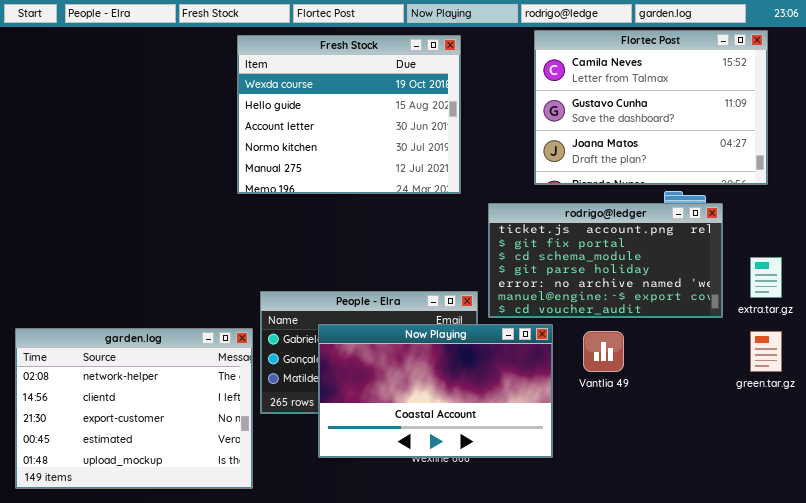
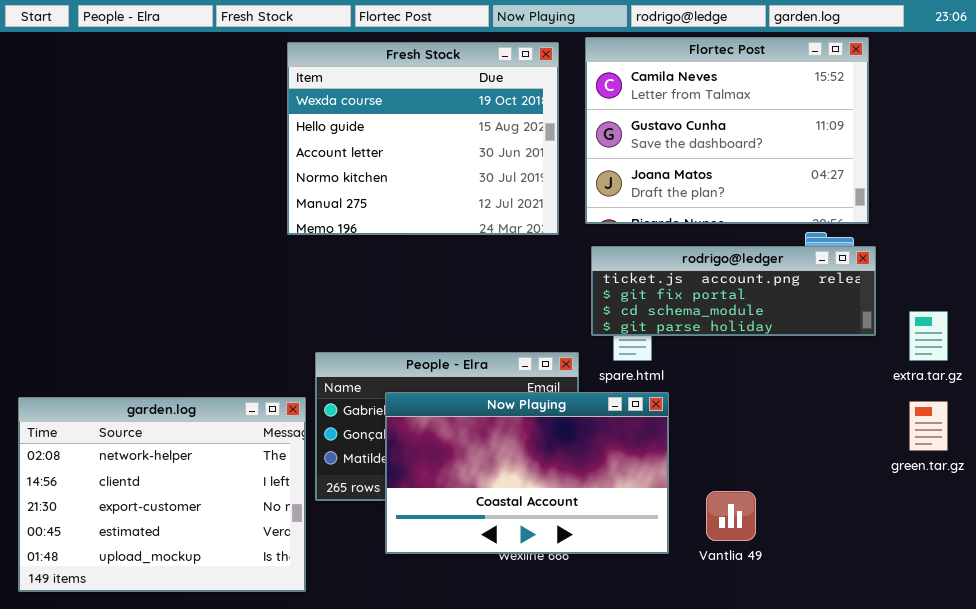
Flortec Post: [534,30,768,185] -> [585,37,869,224], moved
rodrigo@ledger: [488,203,723,318] -> [591,246,876,336], resized
Vantlia 49: [583,331,624,372] -> [706,491,756,541], moved

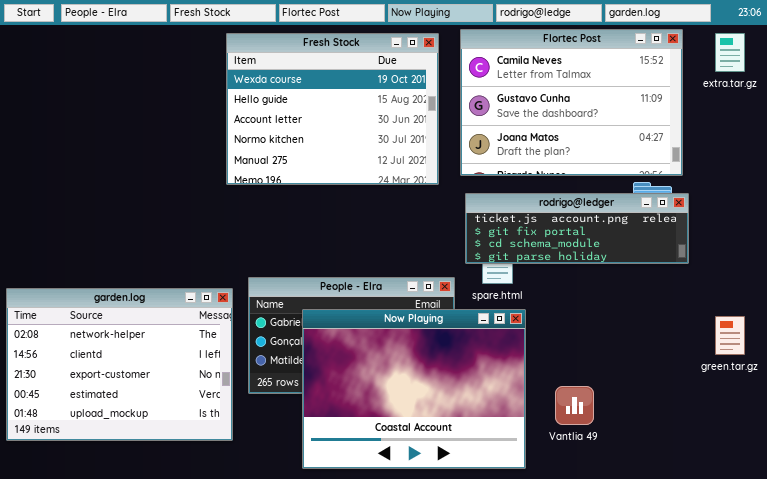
extra.tar.gz: [909,311,948,361] -> [715,33,745,72], moved
Now Playing: [385,392,669,554] -> [302,309,526,469], resized
garden.log: [18,397,306,592] -> [6,288,233,441], moved

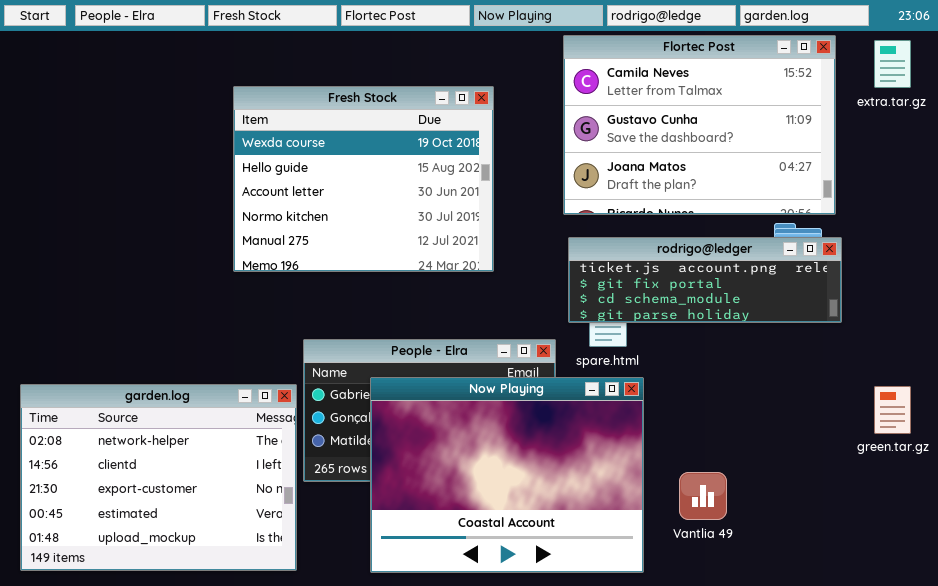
Fresh Stock: [226,33,439,185] -> [233,86,494,272], moved
garden.log: [6,288,233,441] -> [20,384,297,571], moved

